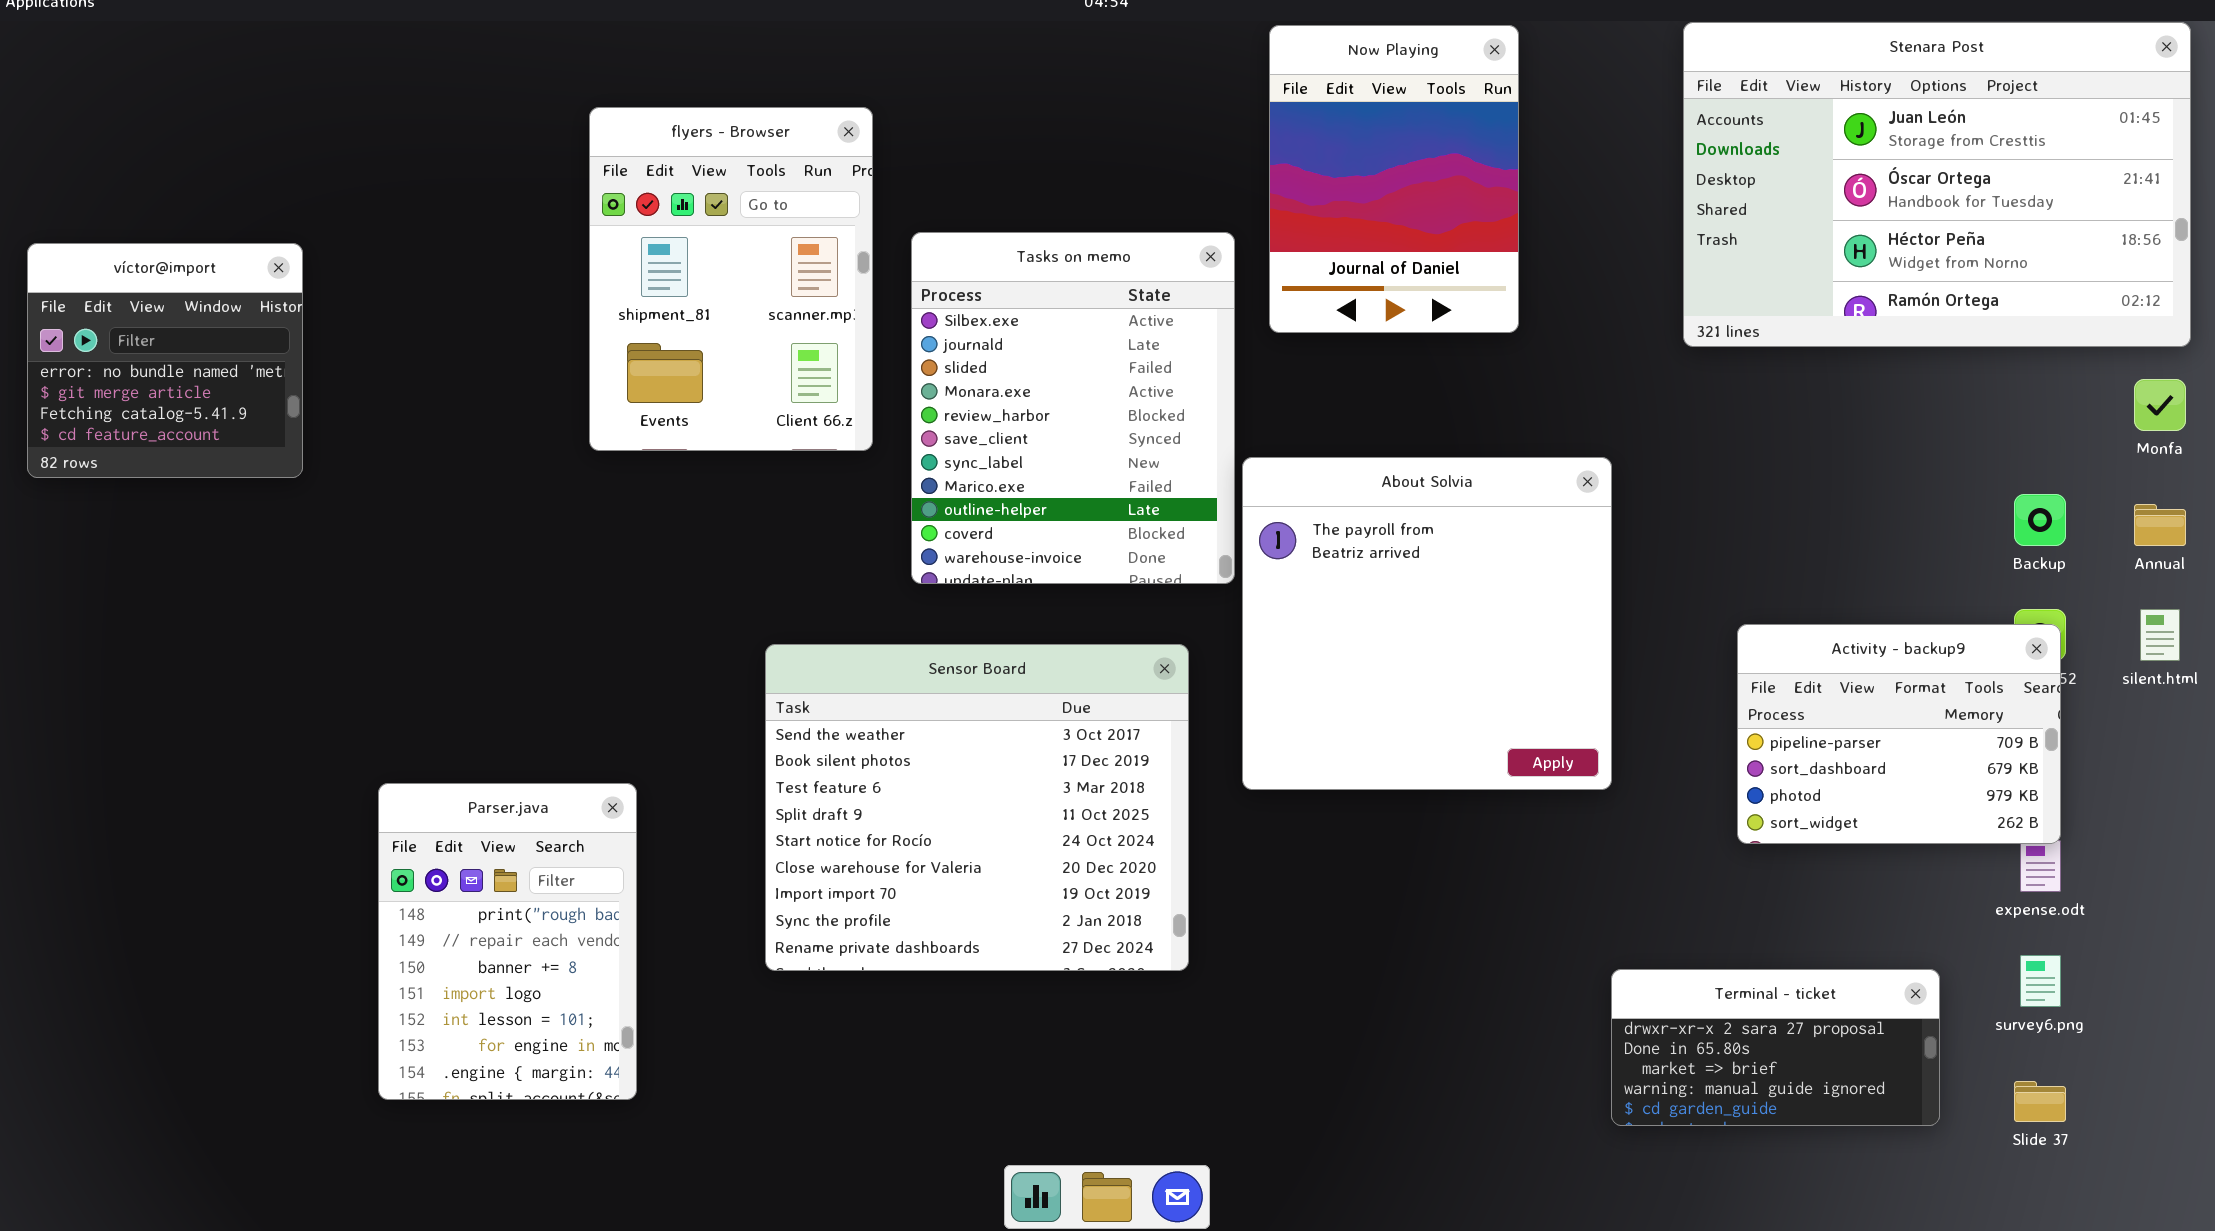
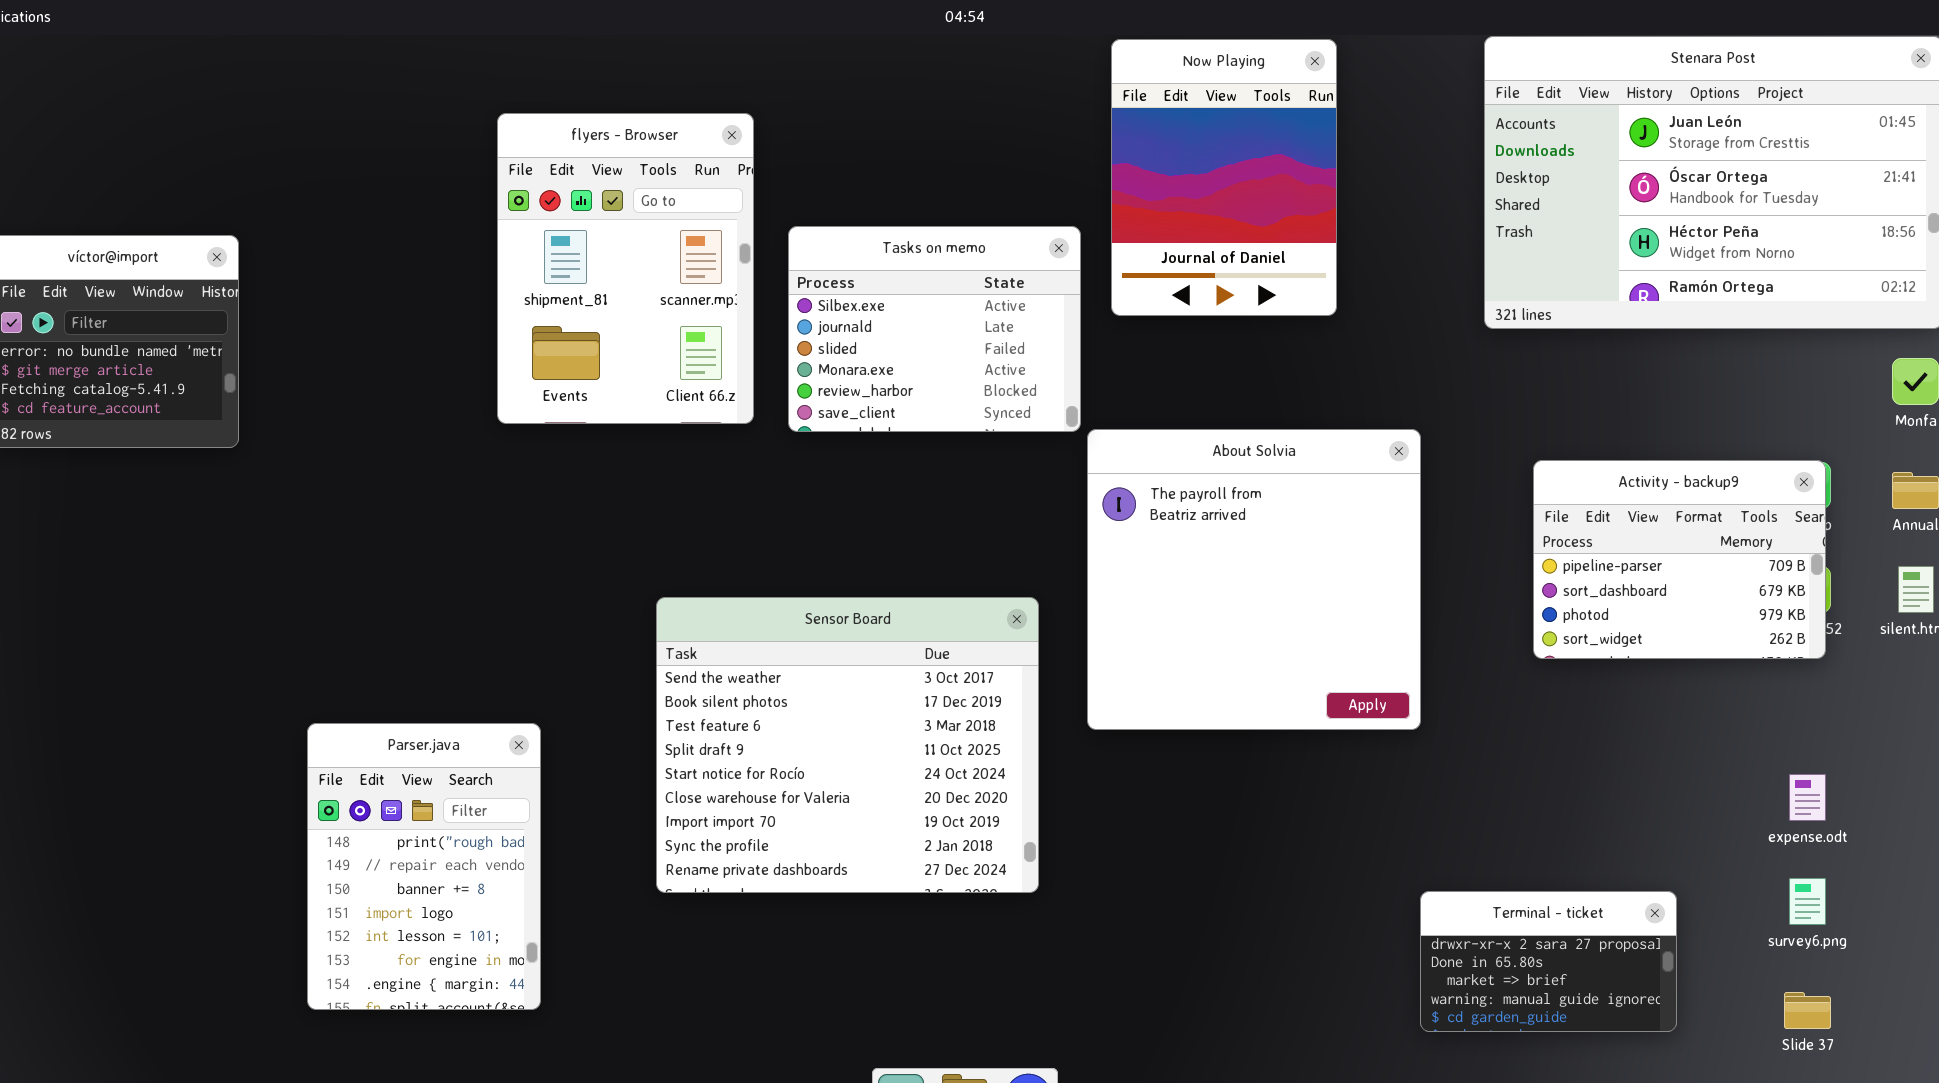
Tasks on memo: [911,232,1235,584] -> [788,226,1081,432], resized
Activity - backup9: [1737,624,2061,844] -> [1533,460,1826,659], moved
Terminal - ticket: [1611,969,1940,1126] -> [1420,891,1677,1032], resized

